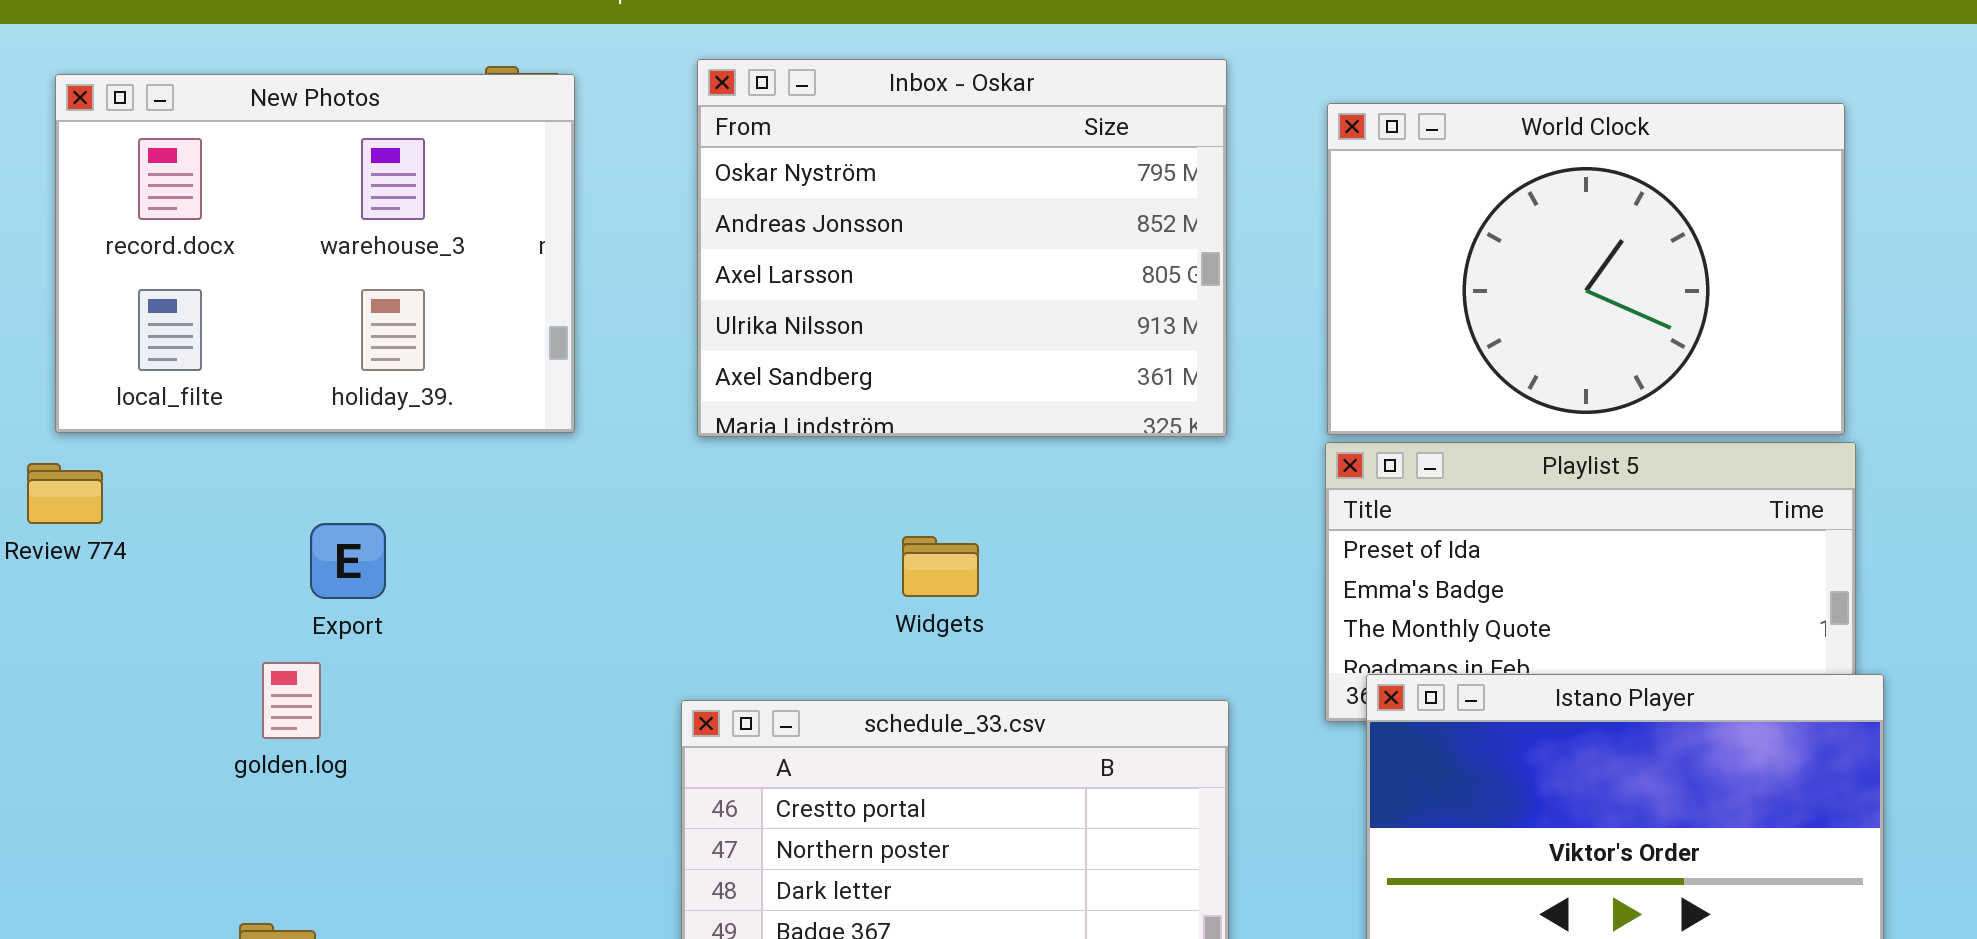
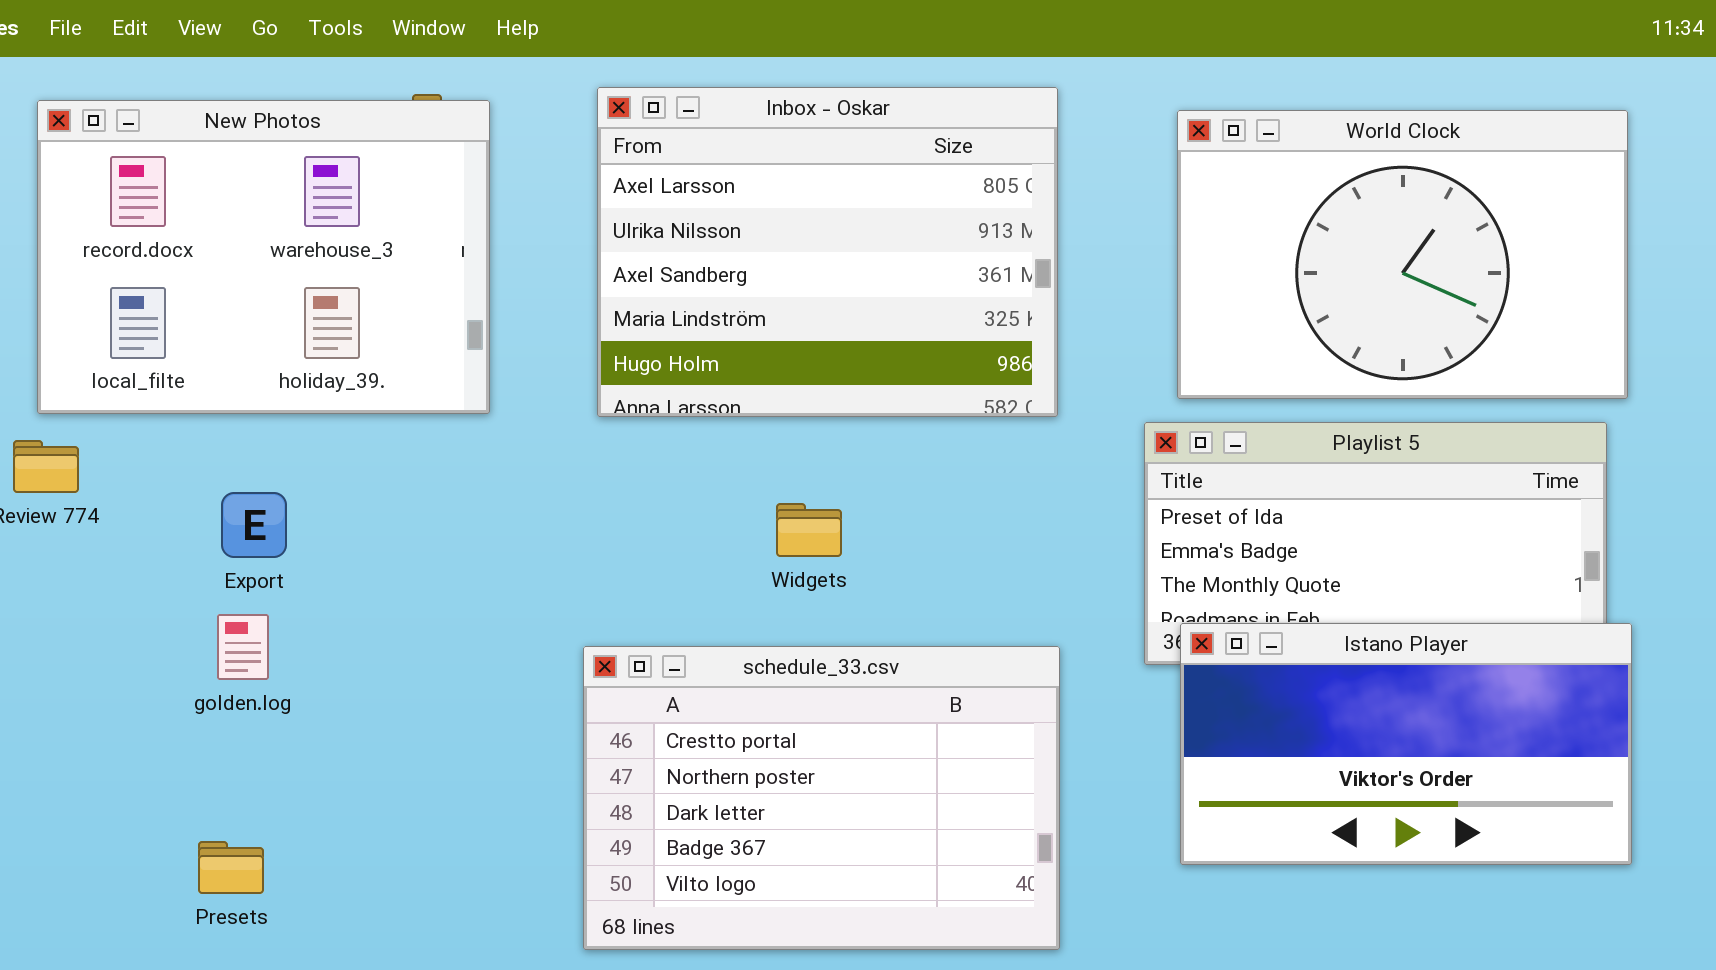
Inbox - Oskar: [697,59,1227,437] -> [597,87,1058,417], scrolled down 2 rows
World Clock: [1327,103,1845,435] -> [1177,110,1628,399], moved
Export: [310,523,386,599] -> [221,492,287,558], moved

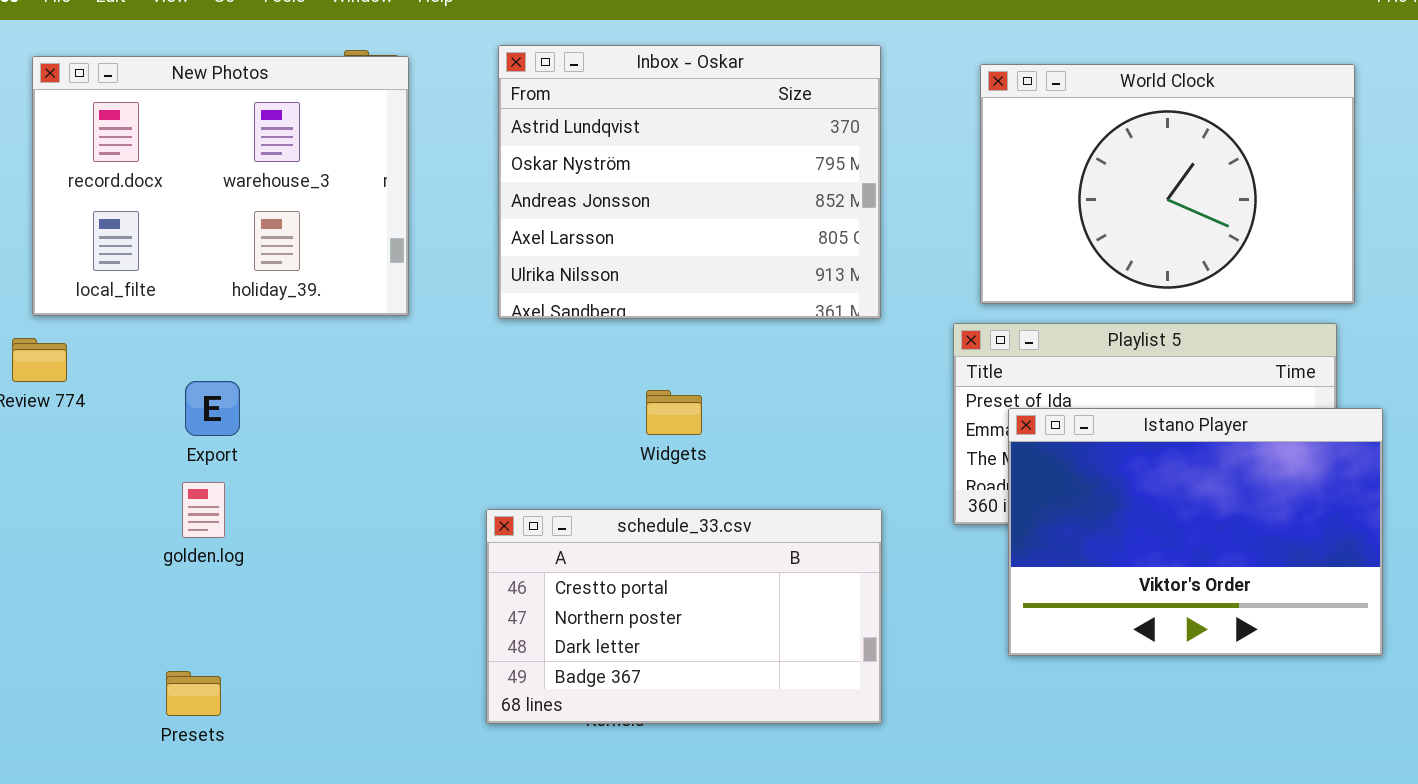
Inbox - Oskar: [597,87,1058,417] -> [498,45,881,319], scrolled up 3 rows
Istano Player: [1180,623,1632,865] -> [1008,408,1383,656], moved, resized
schedule_33.csv: [583,646,1060,950] -> [486,509,882,724], resized

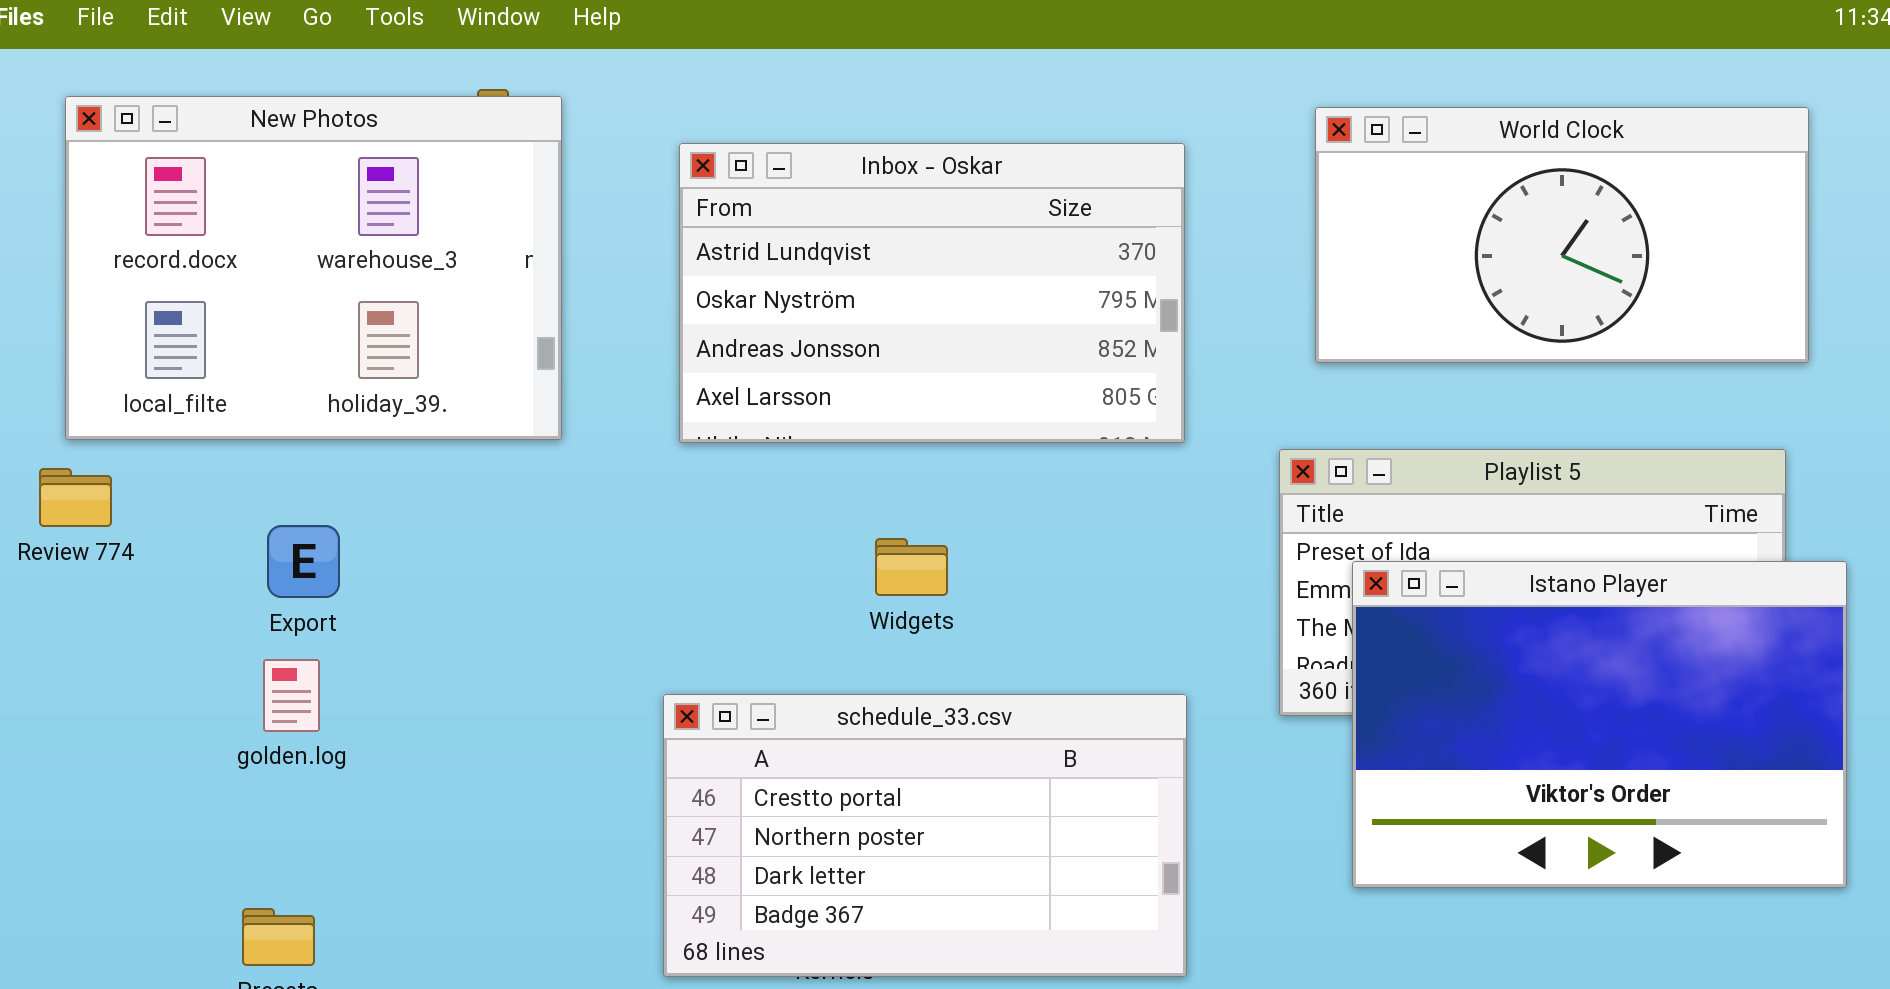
Inbox - Oskar: [498,45,881,319] -> [679,143,1185,443], resized
World Clock: [980,64,1355,304] -> [1315,107,1809,363], resized

